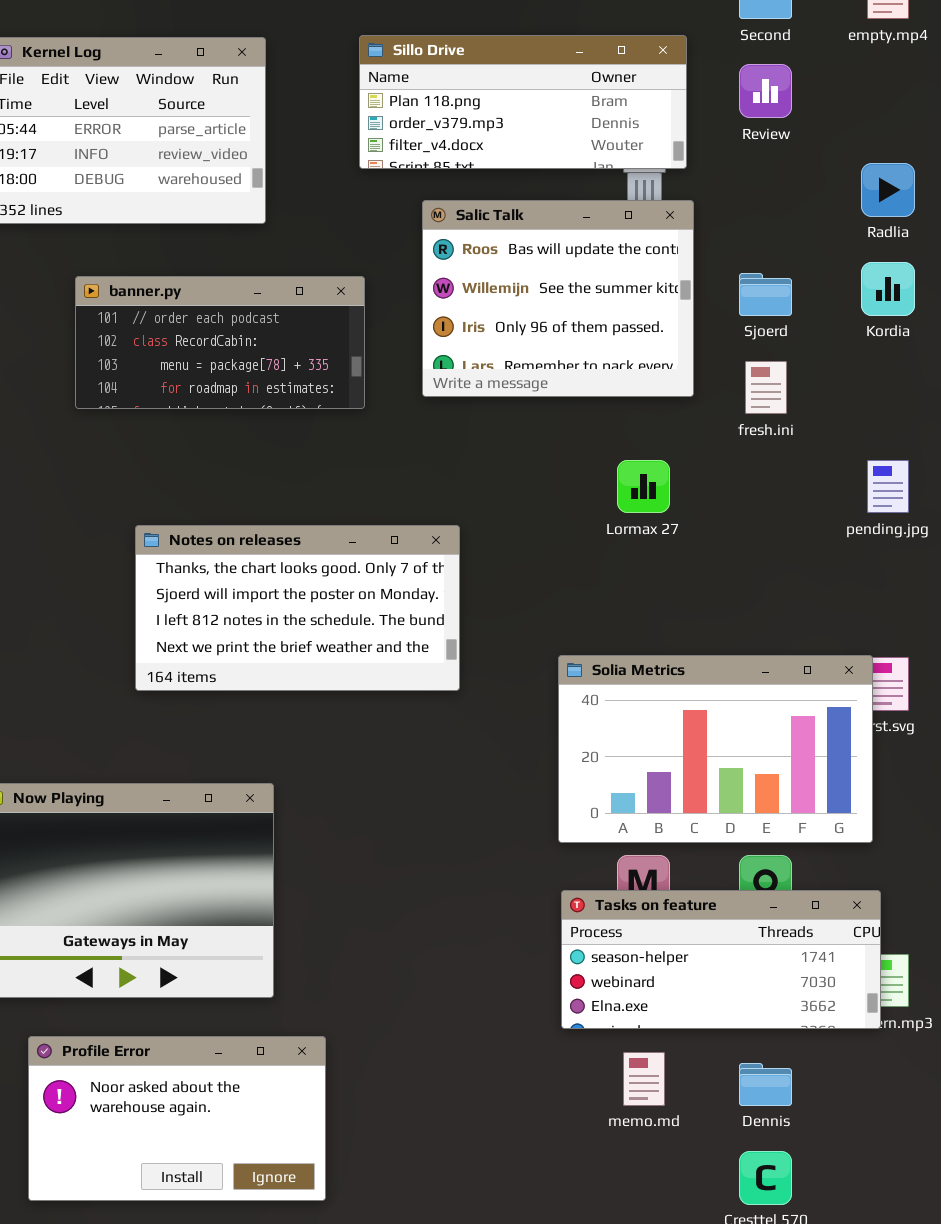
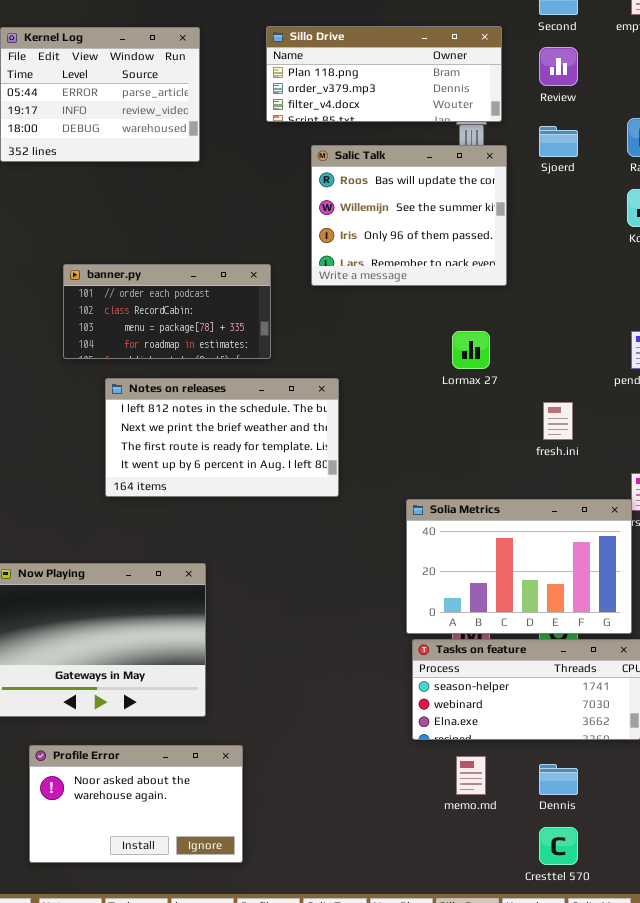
Sjoerd: [739,273,792,316] -> [539,126,578,157], moved
banner.py: [75,276,365,409] -> [63,264,271,359], moved
fresh.ini: [745,361,787,414] -> [543,402,573,440], moved
Notes on releases: [135,525,460,691] -> [105,378,339,497], scrolled down 2 rows
Solia Metrics: [558,655,873,843] -> [406,499,632,634], moved

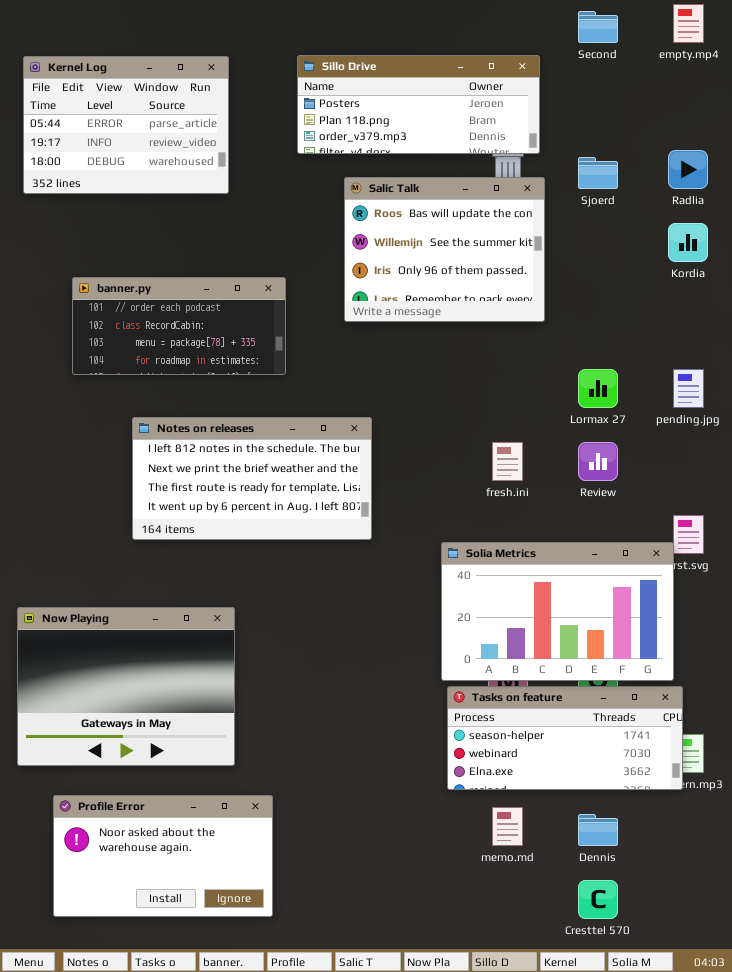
Sillo Drive: [266,26,502,122] -> [297,55,540,154], scrolled up 1 row
Review: [539,47,578,86] -> [578,442,618,481], moved
banner.py: [63,264,271,359] -> [72,277,286,375], moved
Lormax 27: [452,331,490,369] -> [578,369,618,408], moved
fresh.ini: [543,402,573,440] -> [492,442,523,481], moved

